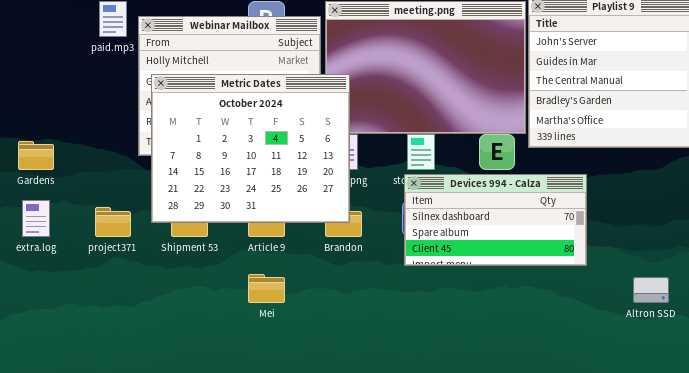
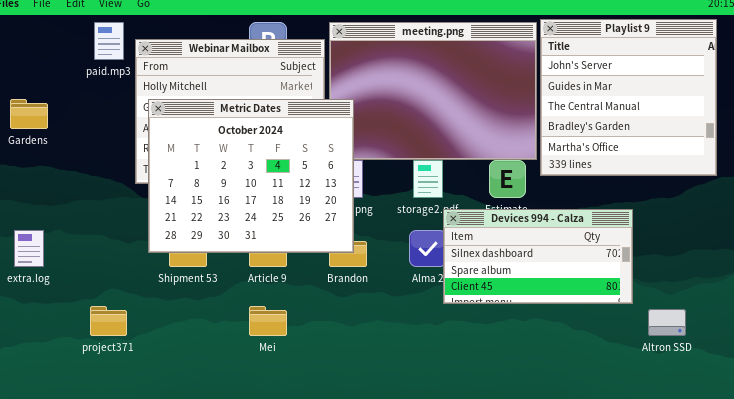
Gardens: [18,141,54,170] -> [10,99,48,129], moved
Devices 994 - Calza: [404,174,587,266] -> [443,209,633,304], moved
project371: [95,207,131,237] -> [90,306,127,336], moved

